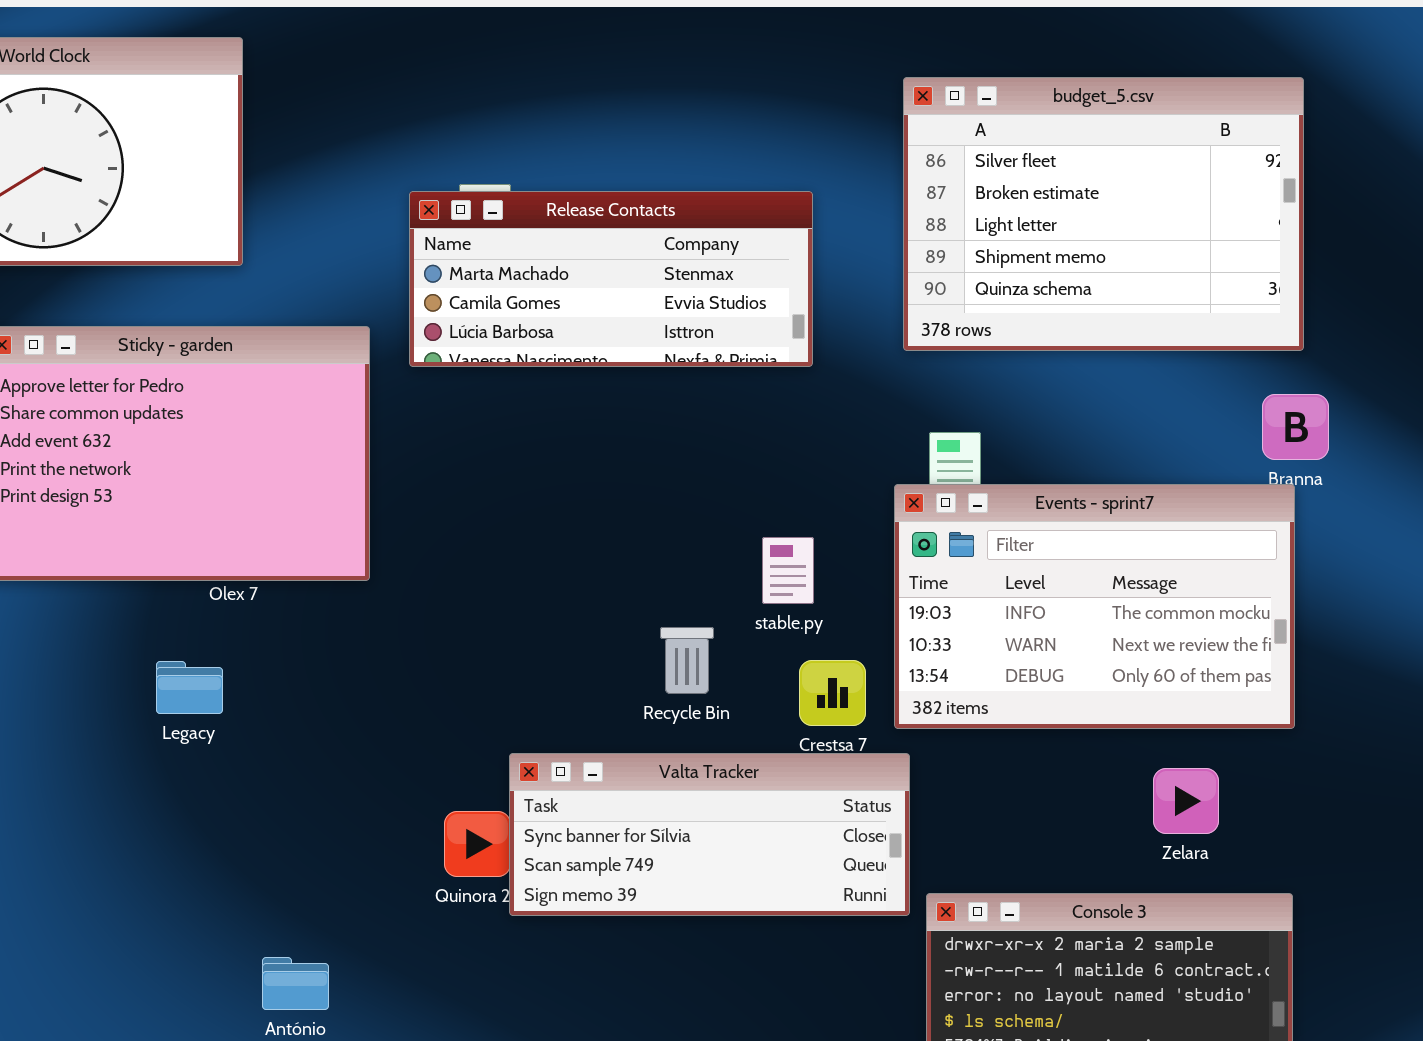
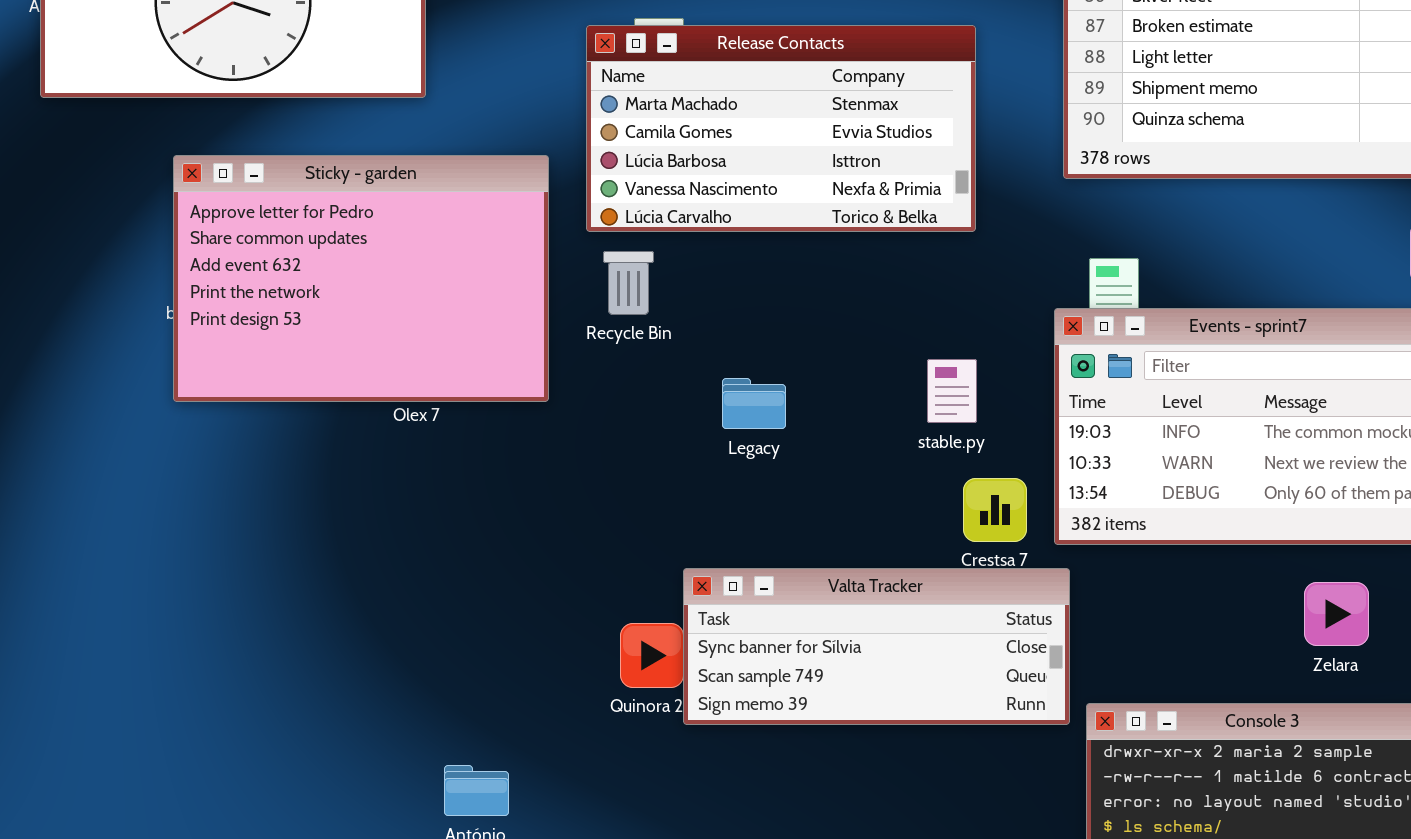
Release Contacts: [409,191,813,367] -> [586,25,976,232], resized
Recycle Bin: [660,627,714,694] -> [603,251,654,315], moved
Legacy: [156,661,223,714] -> [722,378,786,429], moved

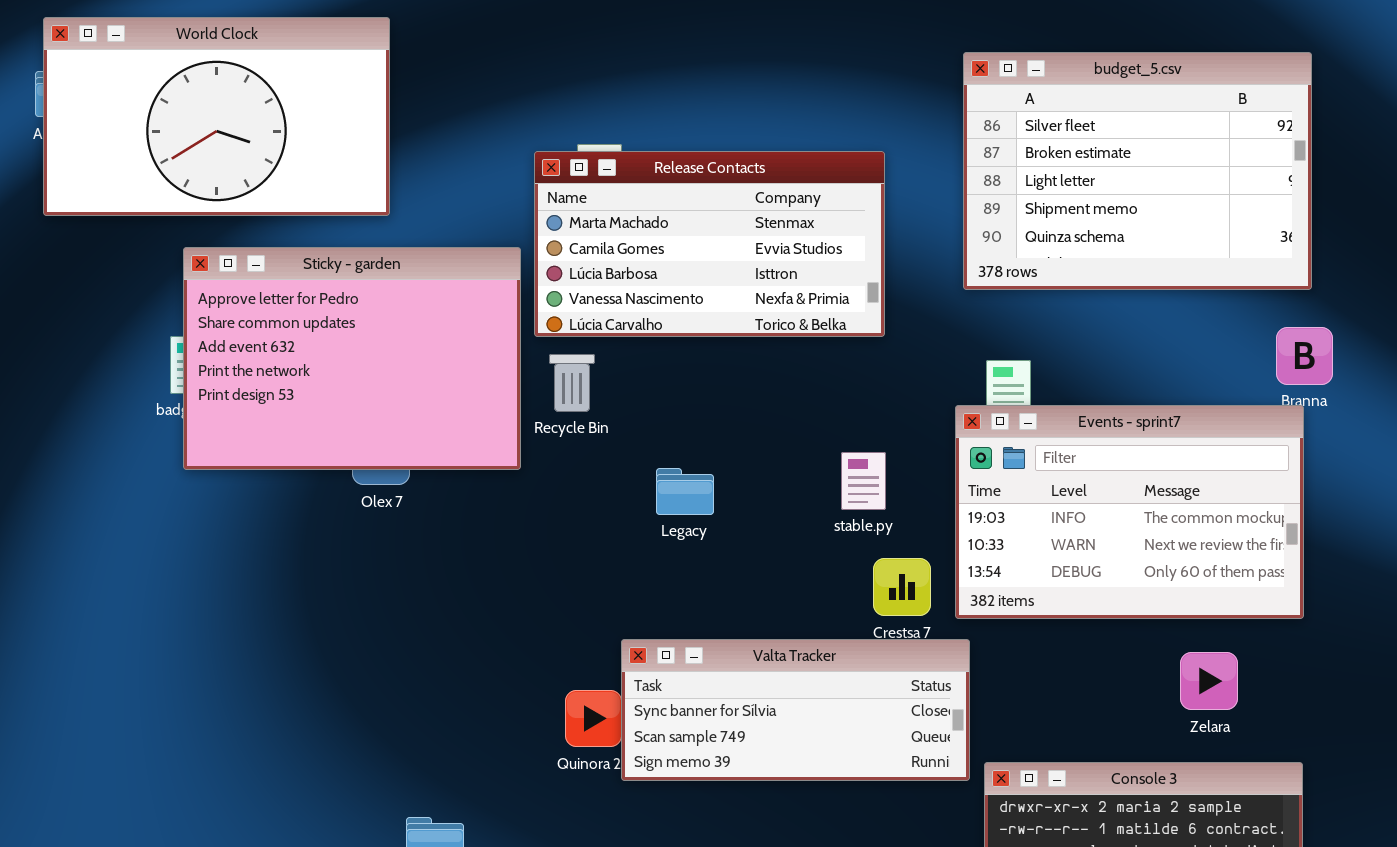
Sticky - garden: [173,155,549,402] -> [183,247,521,470], moved

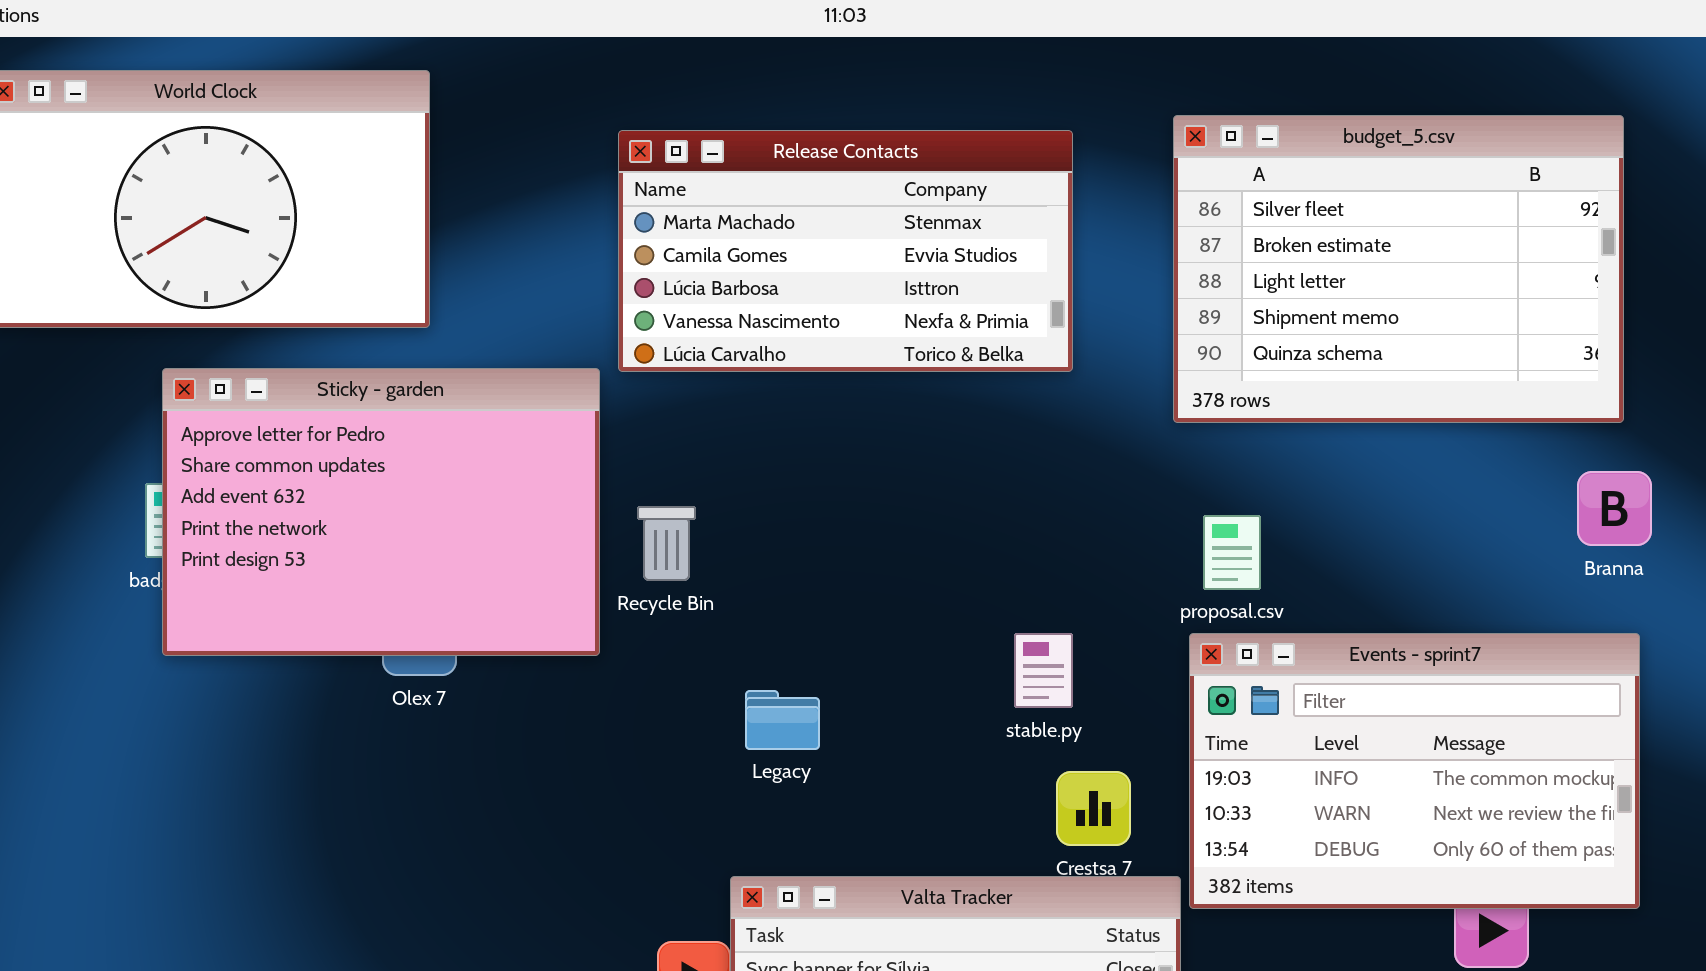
Release Contacts: [534,151,885,337] -> [618,130,1073,372], moved
Events - sprint7: [955,405,1304,619] -> [1189,633,1640,909], moved
Legacy: [656,468,714,515] -> [745,690,820,750], moved

